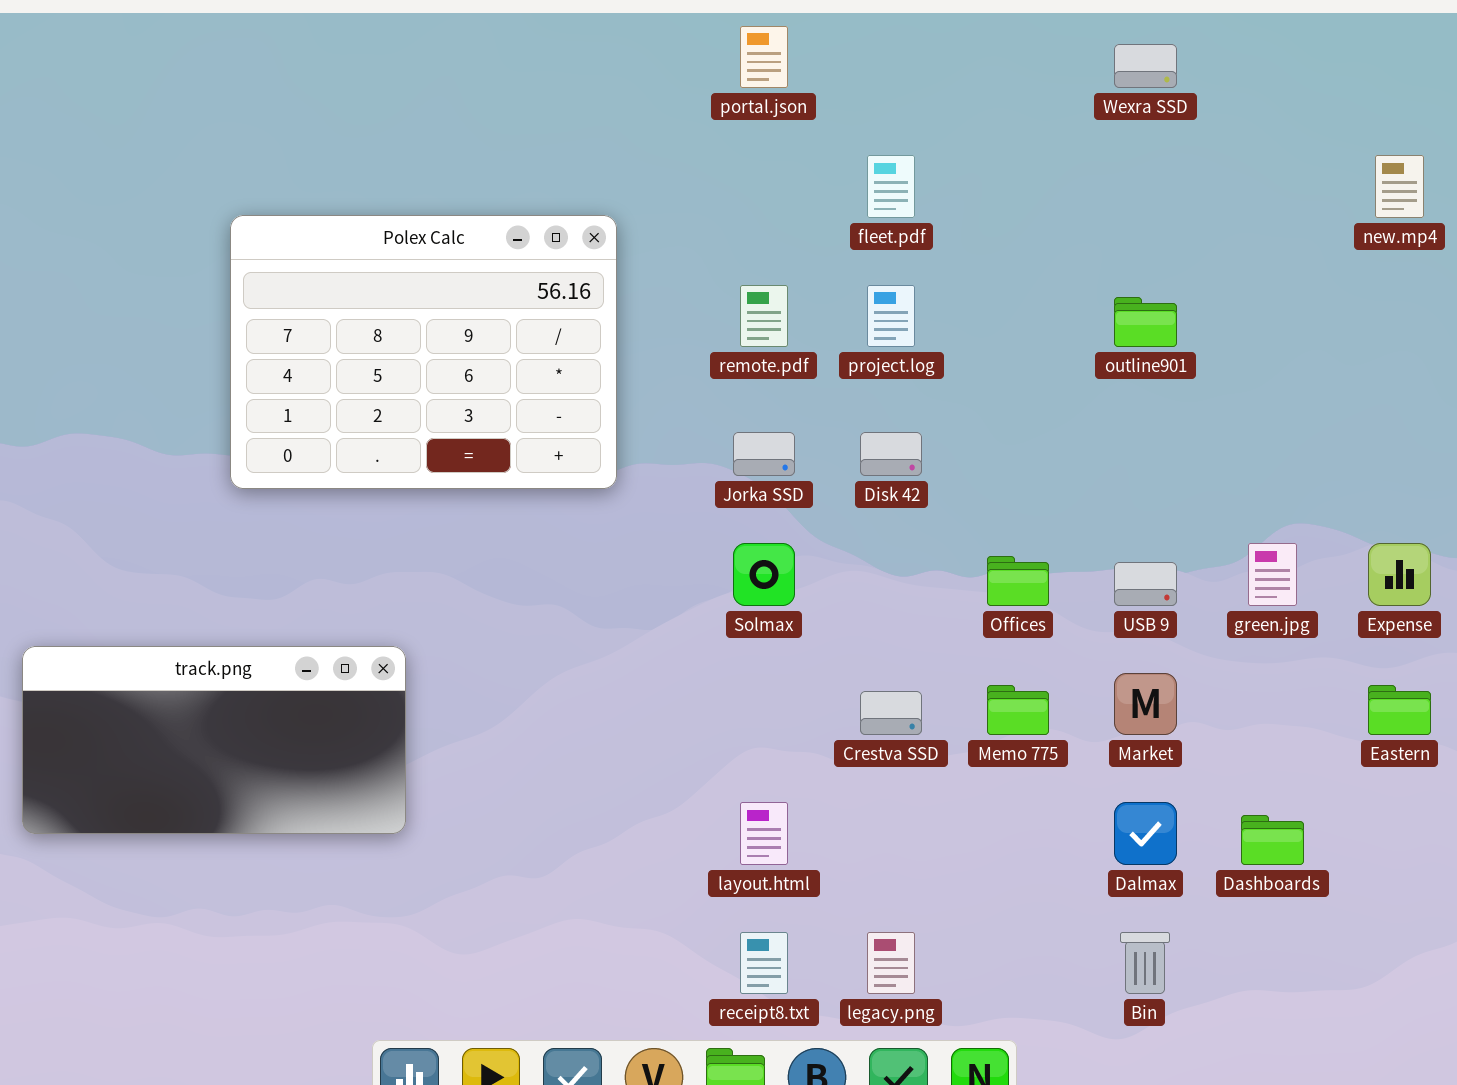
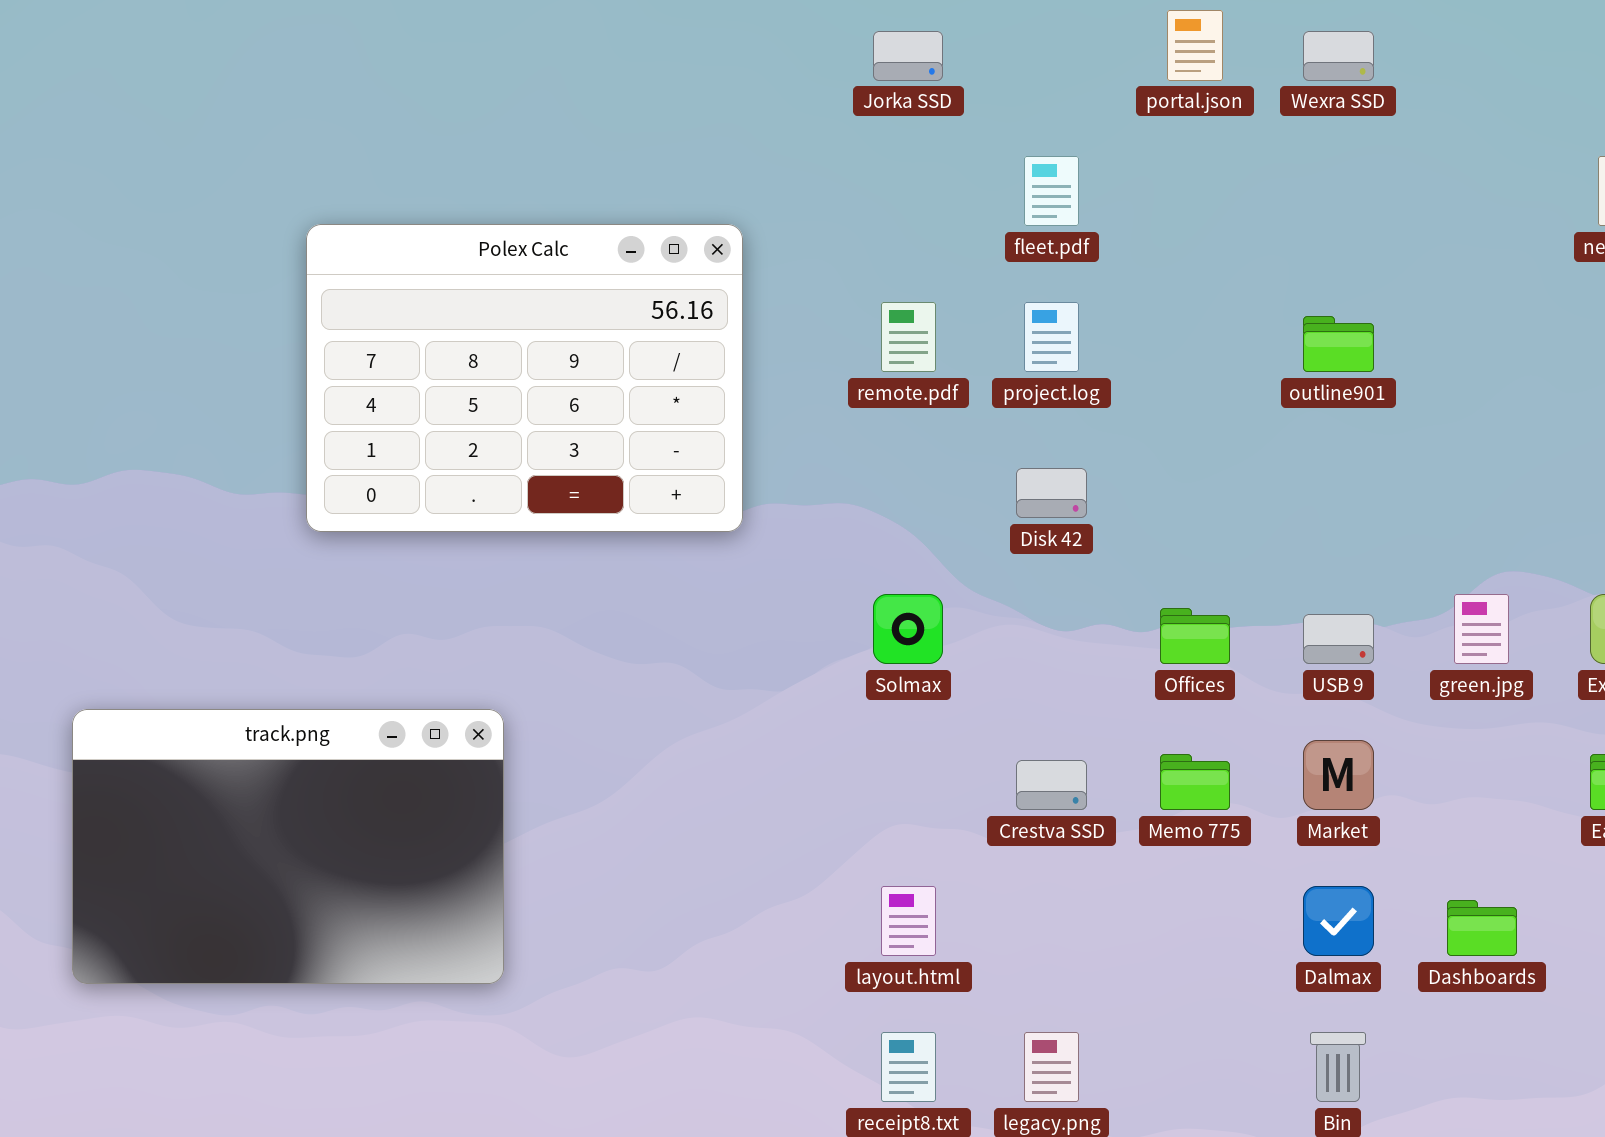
portal.json: [740,26,788,88] -> [1167,10,1223,81], moved
Jorka SSD: [733,432,795,476] -> [873,31,943,81], moved
track.png: [22,646,406,834] -> [72,709,504,984], resized

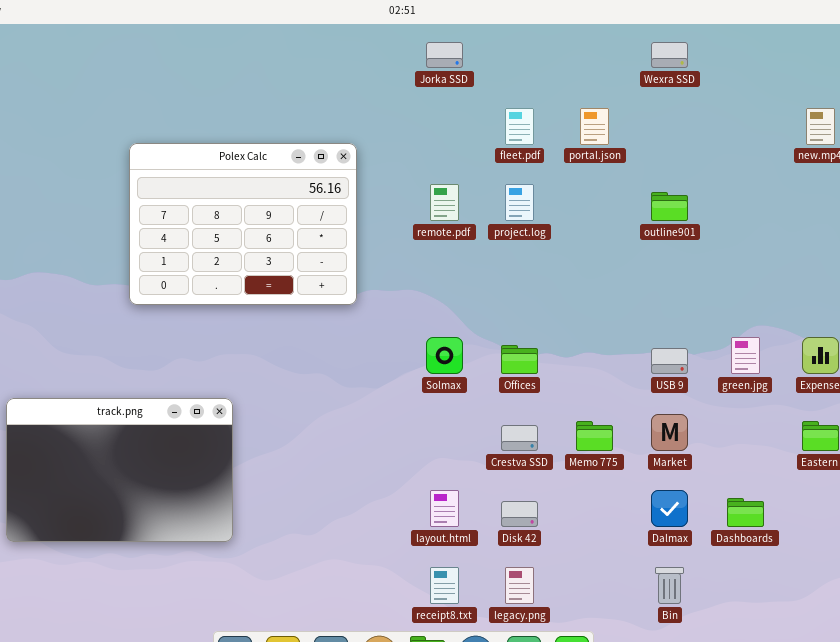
portal.json: [1167,10,1223,81] -> [580,108,609,145], moved
Disk 42: [1016,468,1087,518] -> [501,501,538,527], moved
Offices: [1160,608,1230,664] -> [501,345,538,374], moved

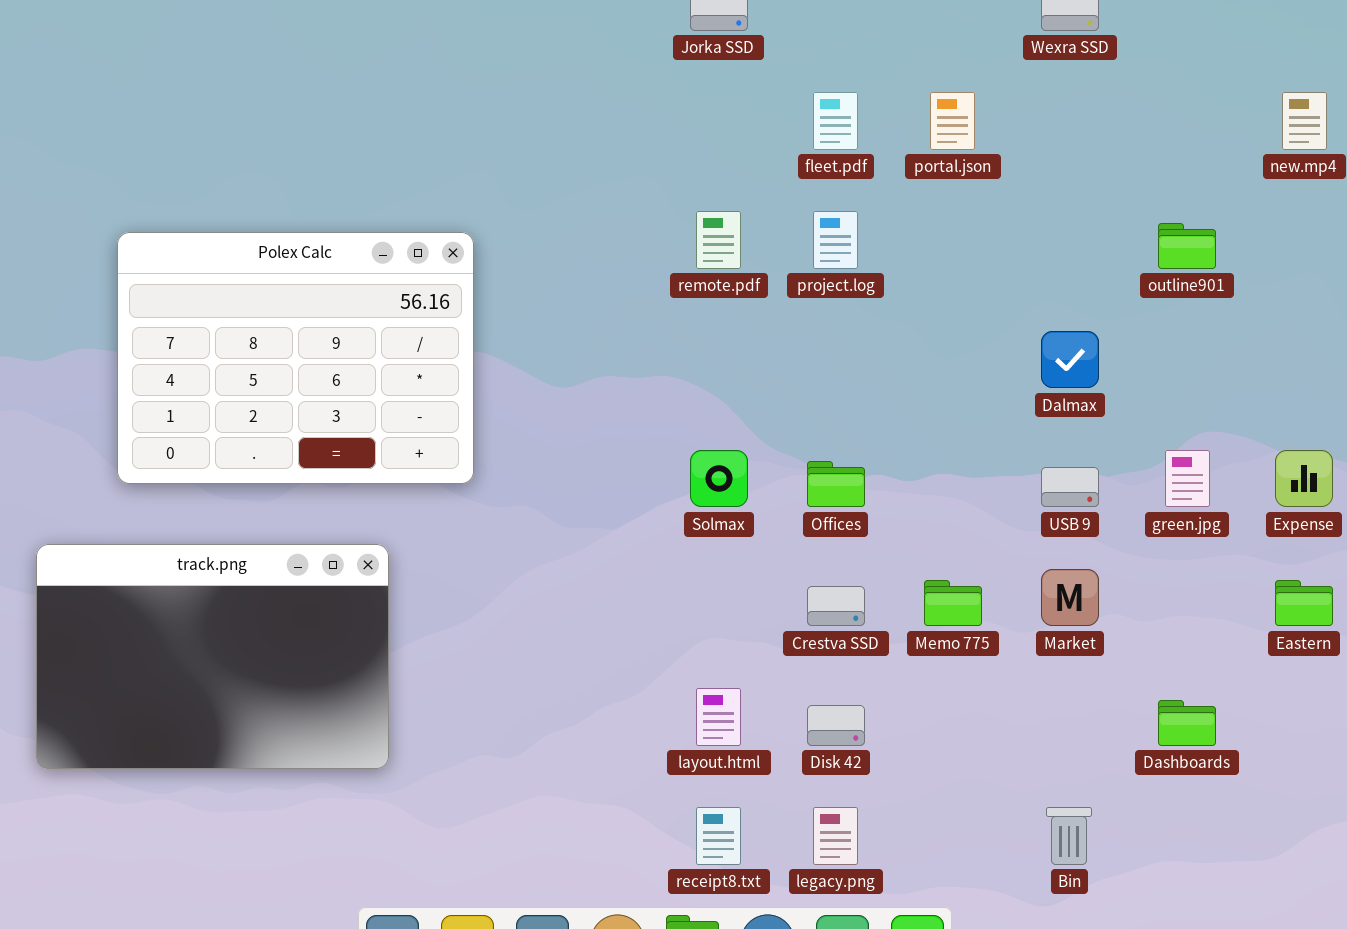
Polex Calc: [129,143,357,305] -> [117,232,474,484], moved
outline901: [651,192,688,221] -> [1158,223,1216,269], moved
Dalmax: [651,490,688,527] -> [1041,331,1099,388], moved

